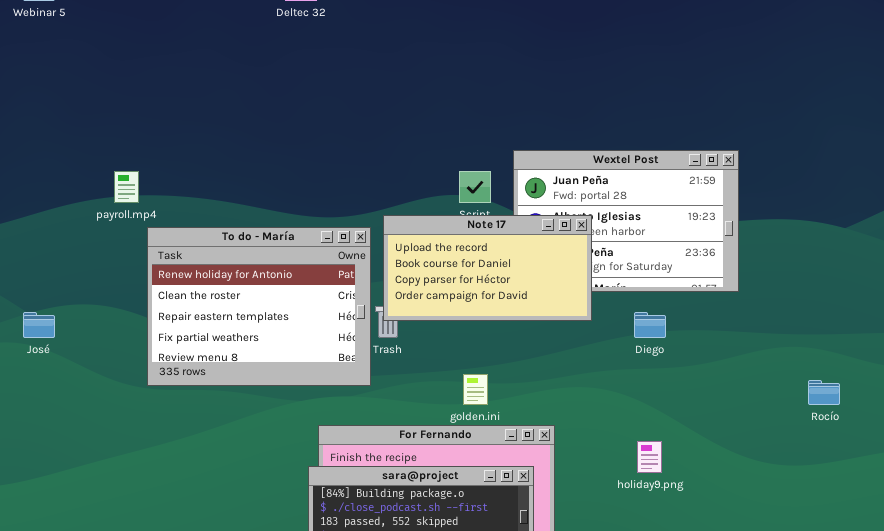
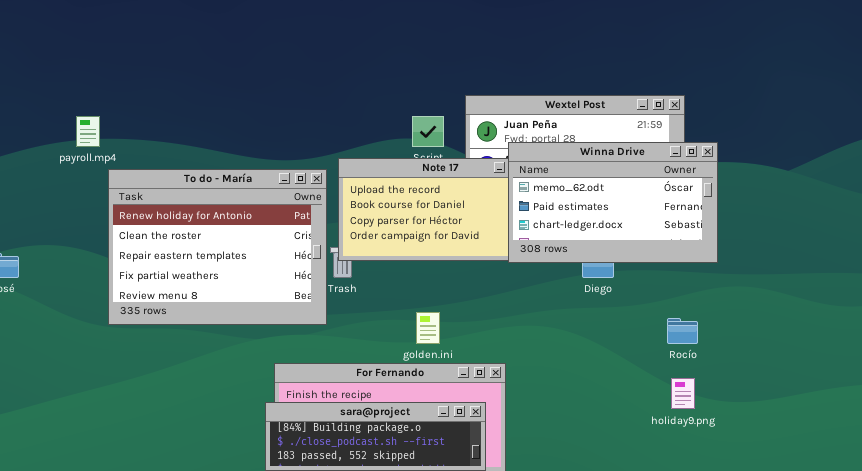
Winna Drive: none -> [508,142,718,263], opened
Rocío: [808,380,840,405] -> [667,318,698,344], moved
holiday9.png: [637,441,662,473] -> [671,378,695,409], moved

